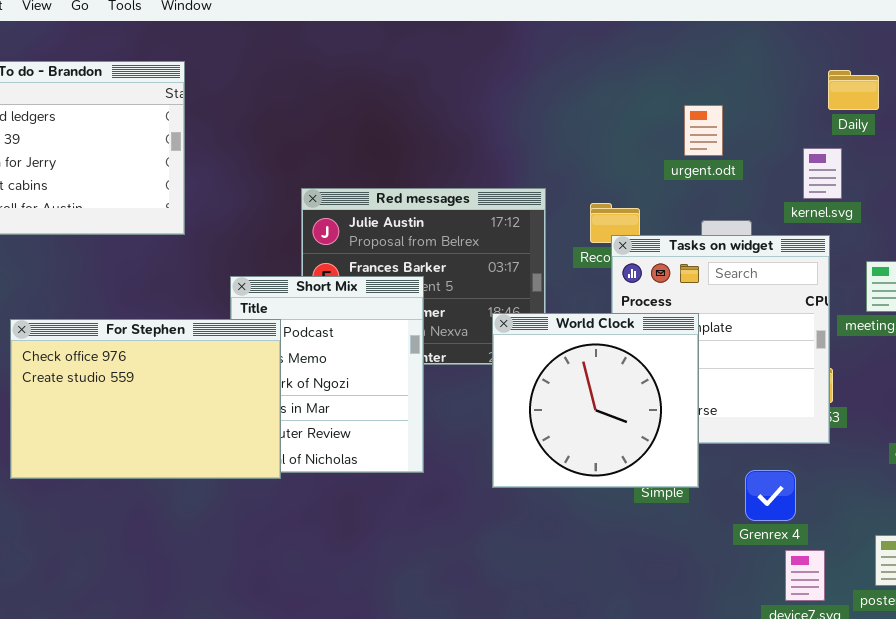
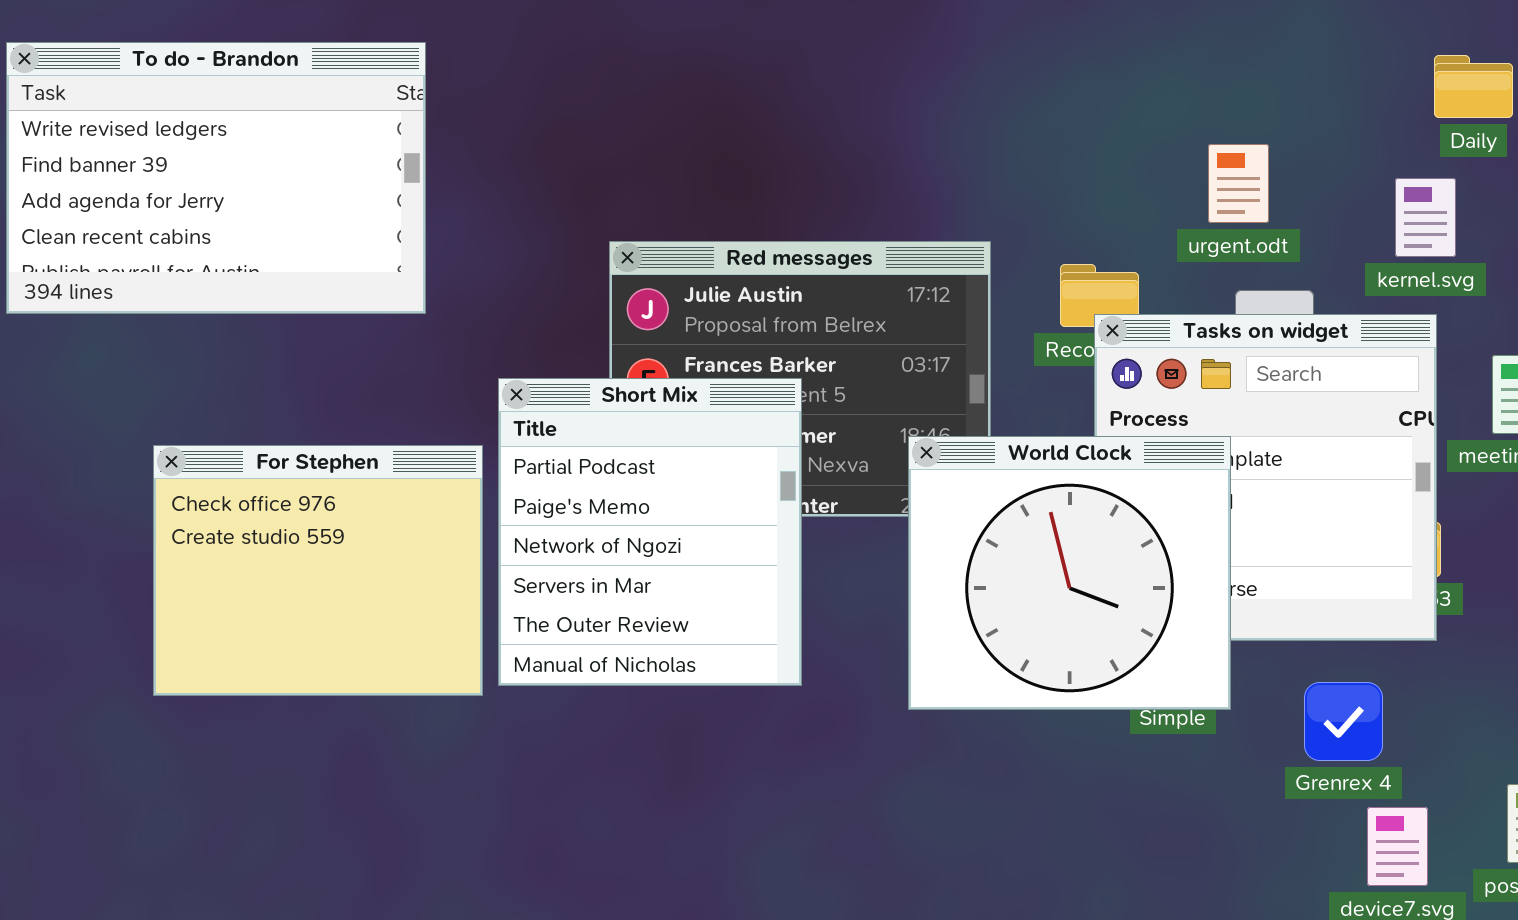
urgent.odt: [684,105,723,156] -> [1208,144,1269,223], moved
For Stephen: [10,319,281,479] -> [153,445,483,696], resized

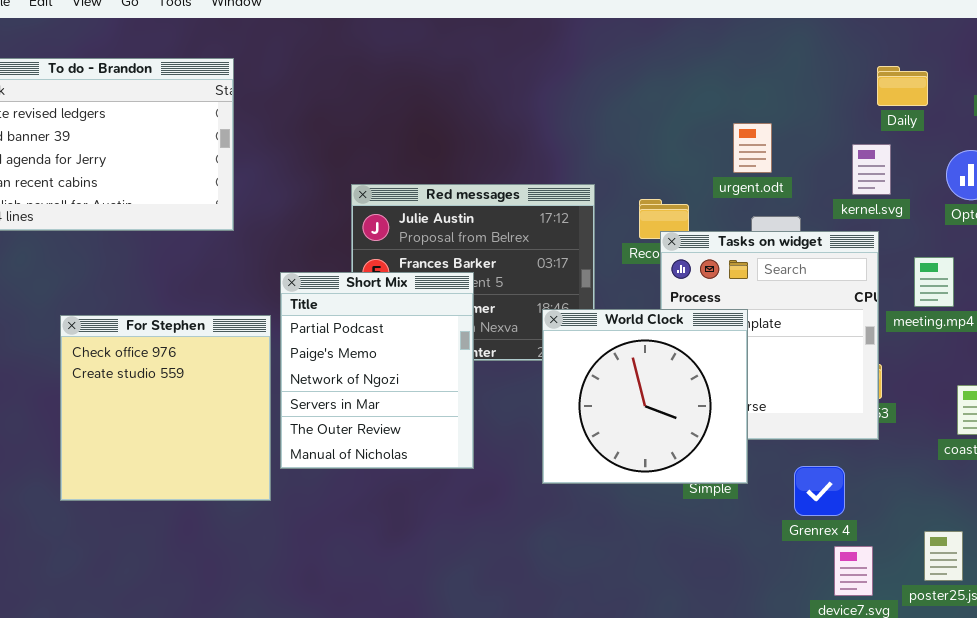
For Stephen: [153,445,483,696] -> [60,315,271,501], resized

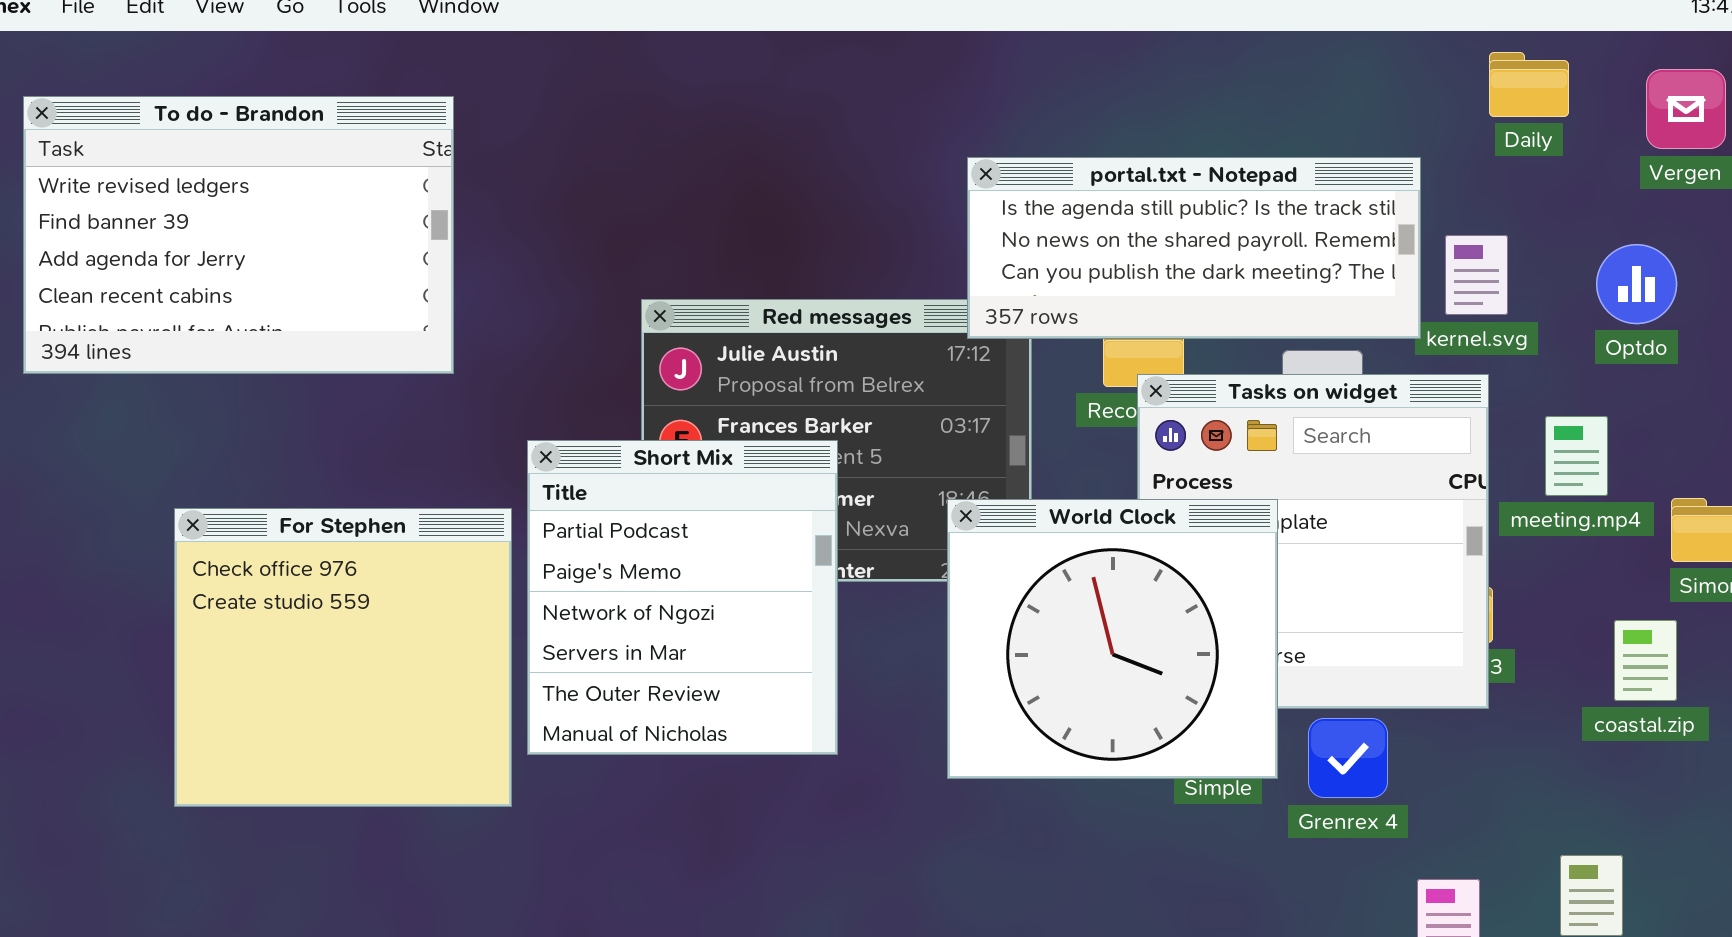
Daily: [877,66,928,106] -> [1489,52,1569,117], moved
portal.txt - Notepad: none -> [967,157,1421,339], opened
Grenrex 4: [794,466,845,516] -> [1308,718,1388,798], moved

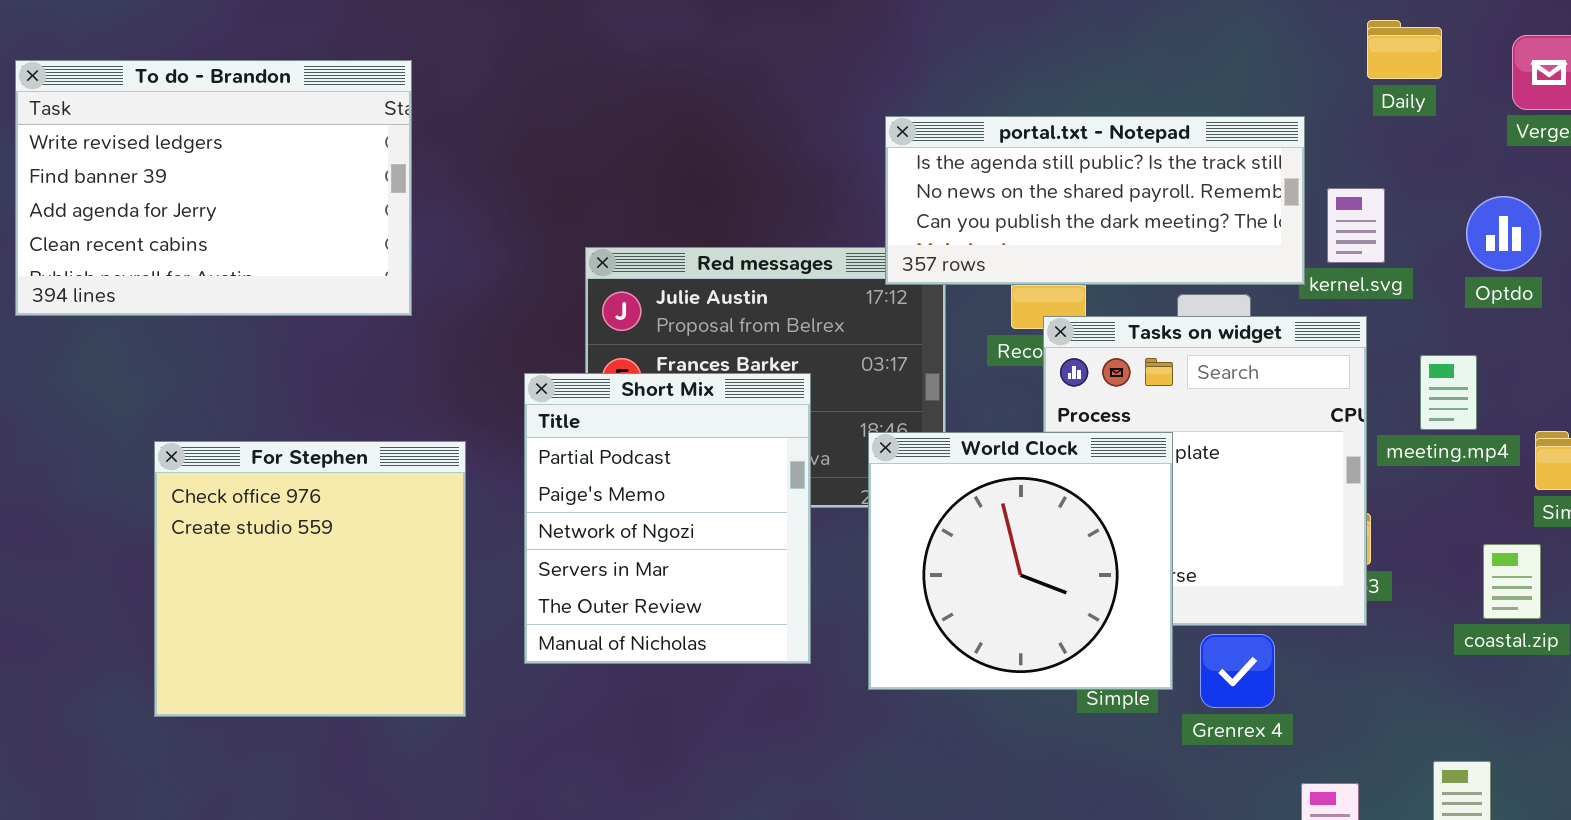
Short Mix: [527,440,838,755] -> [524,373,811,664], moved

